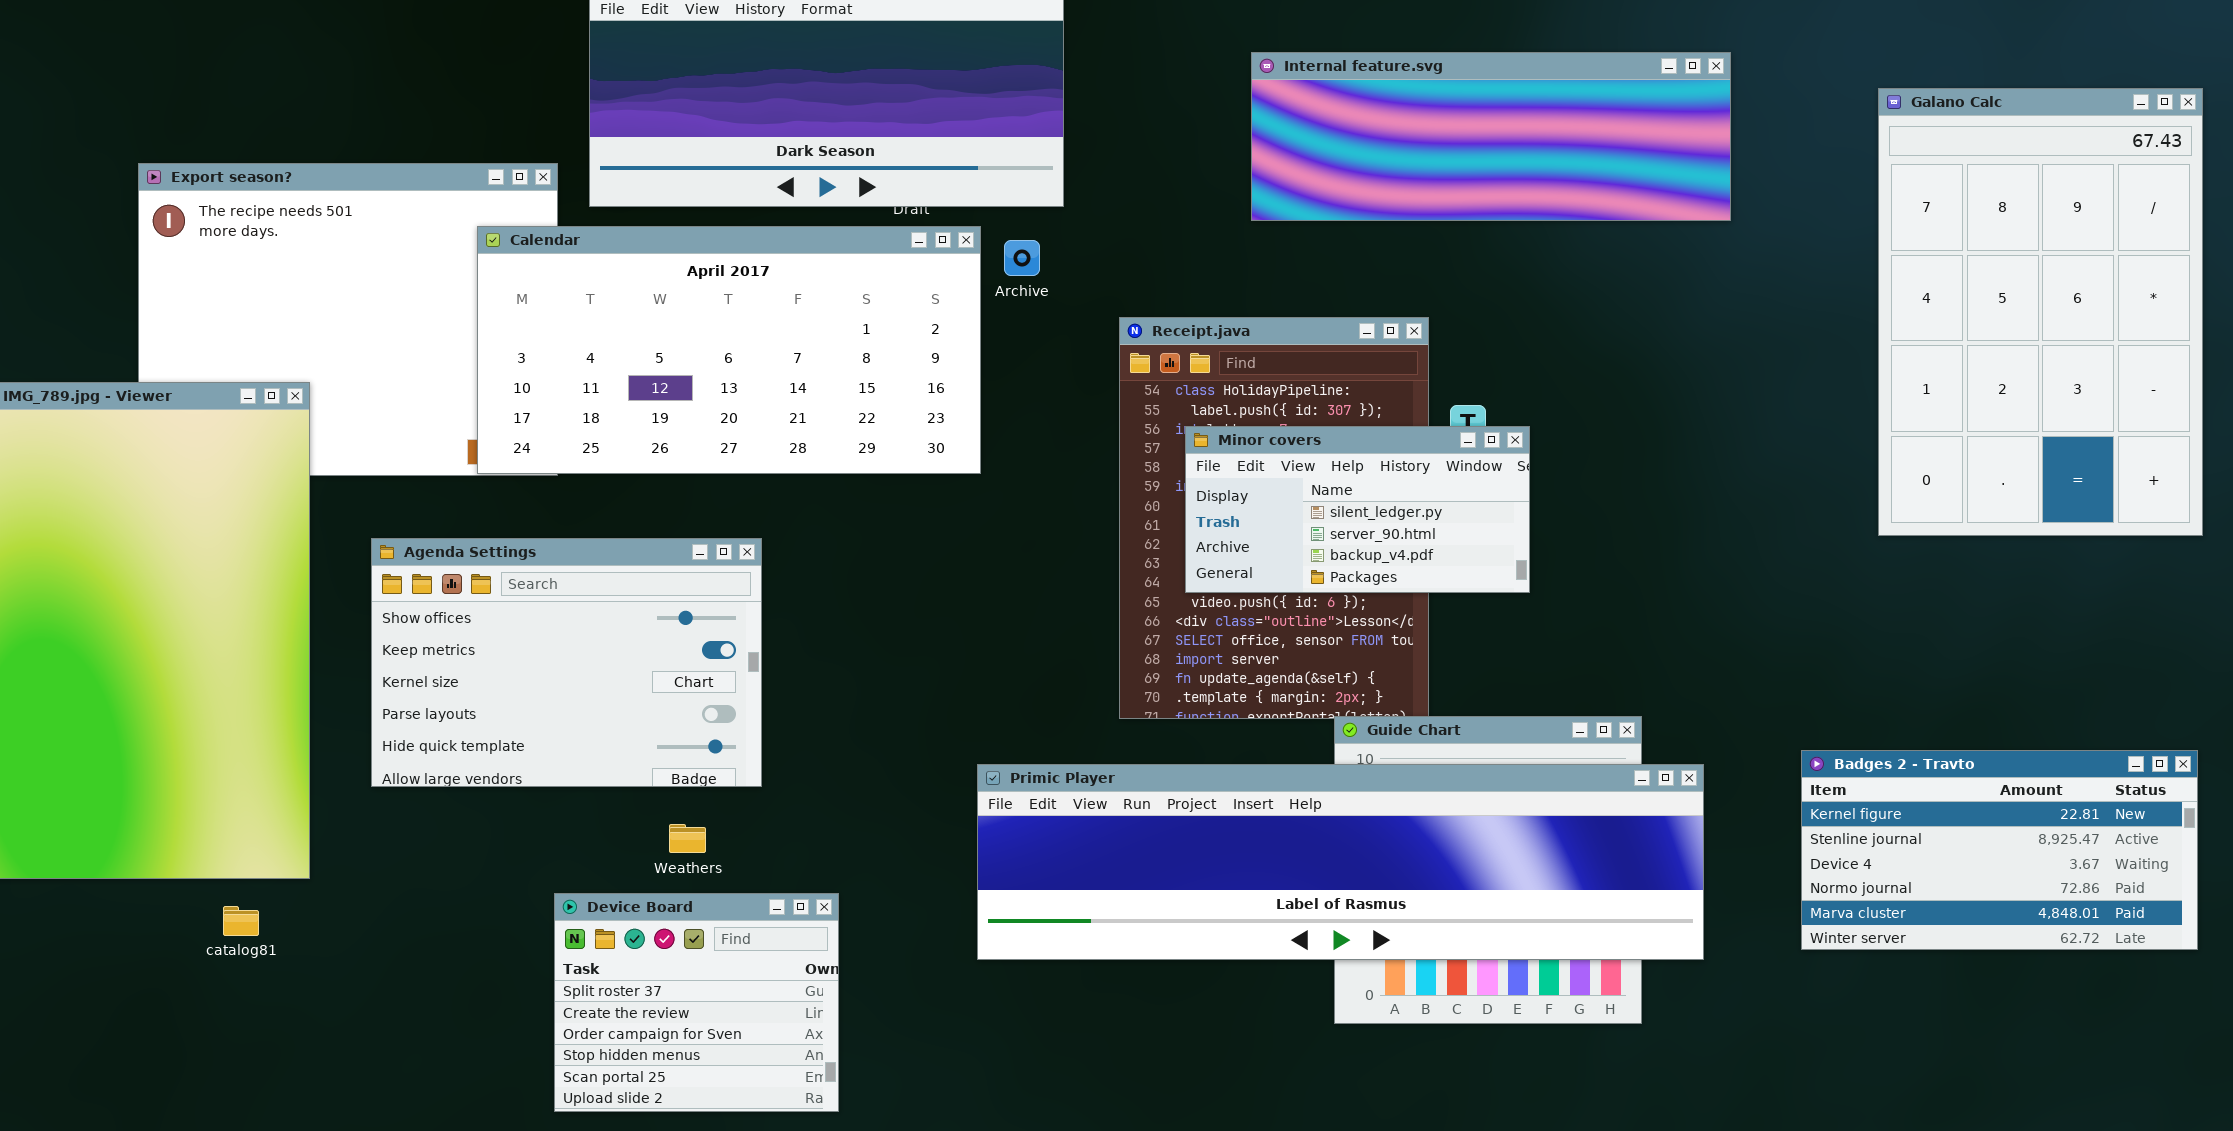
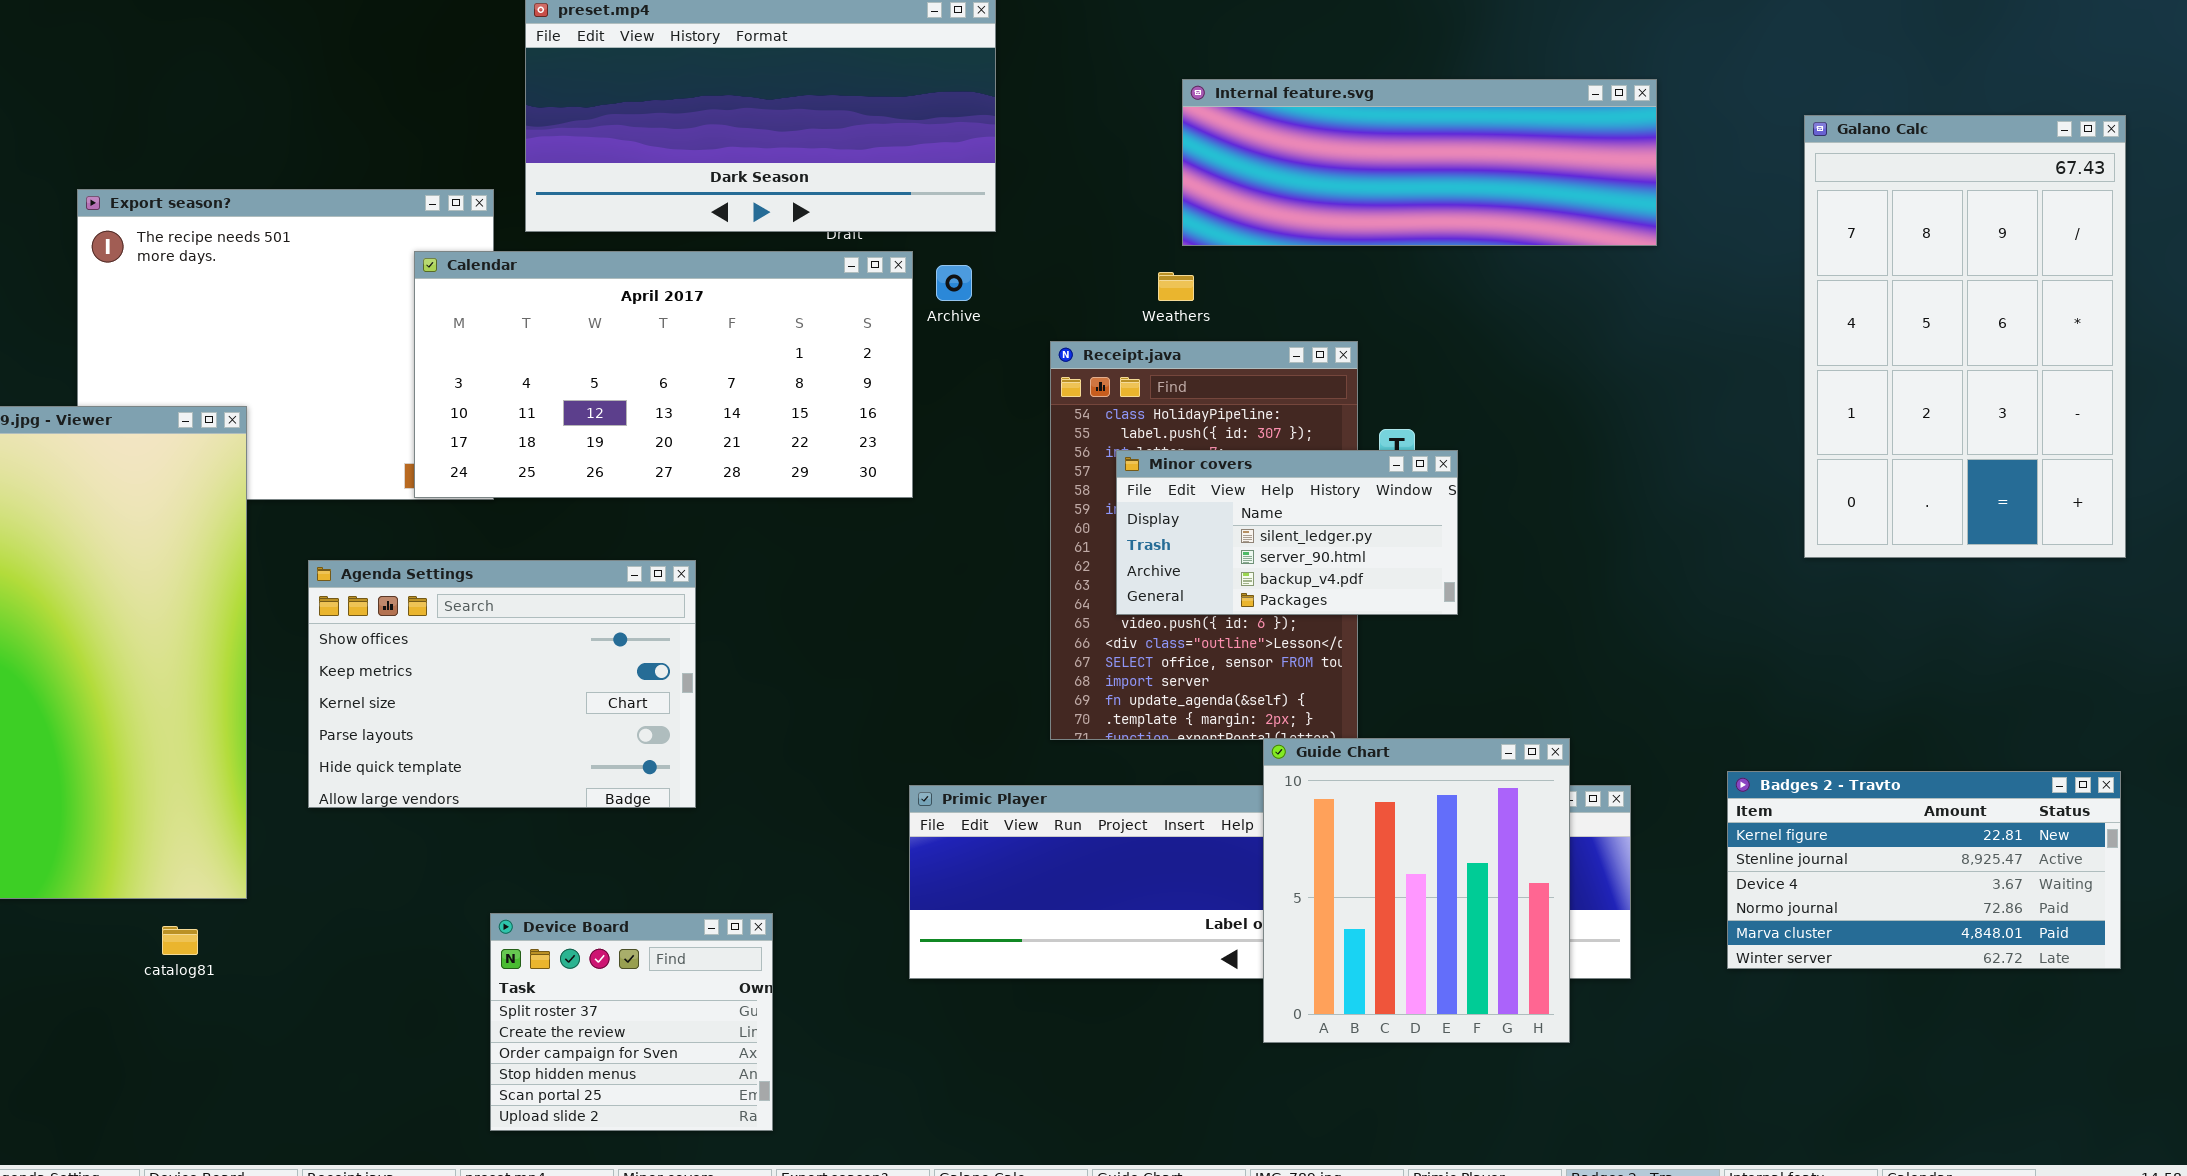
Guide Chart: [1334,716,1642,1024] -> [1263,738,1570,1043], raised
Weathers: [669,824,706,853] -> [1158,272,1194,301], moved

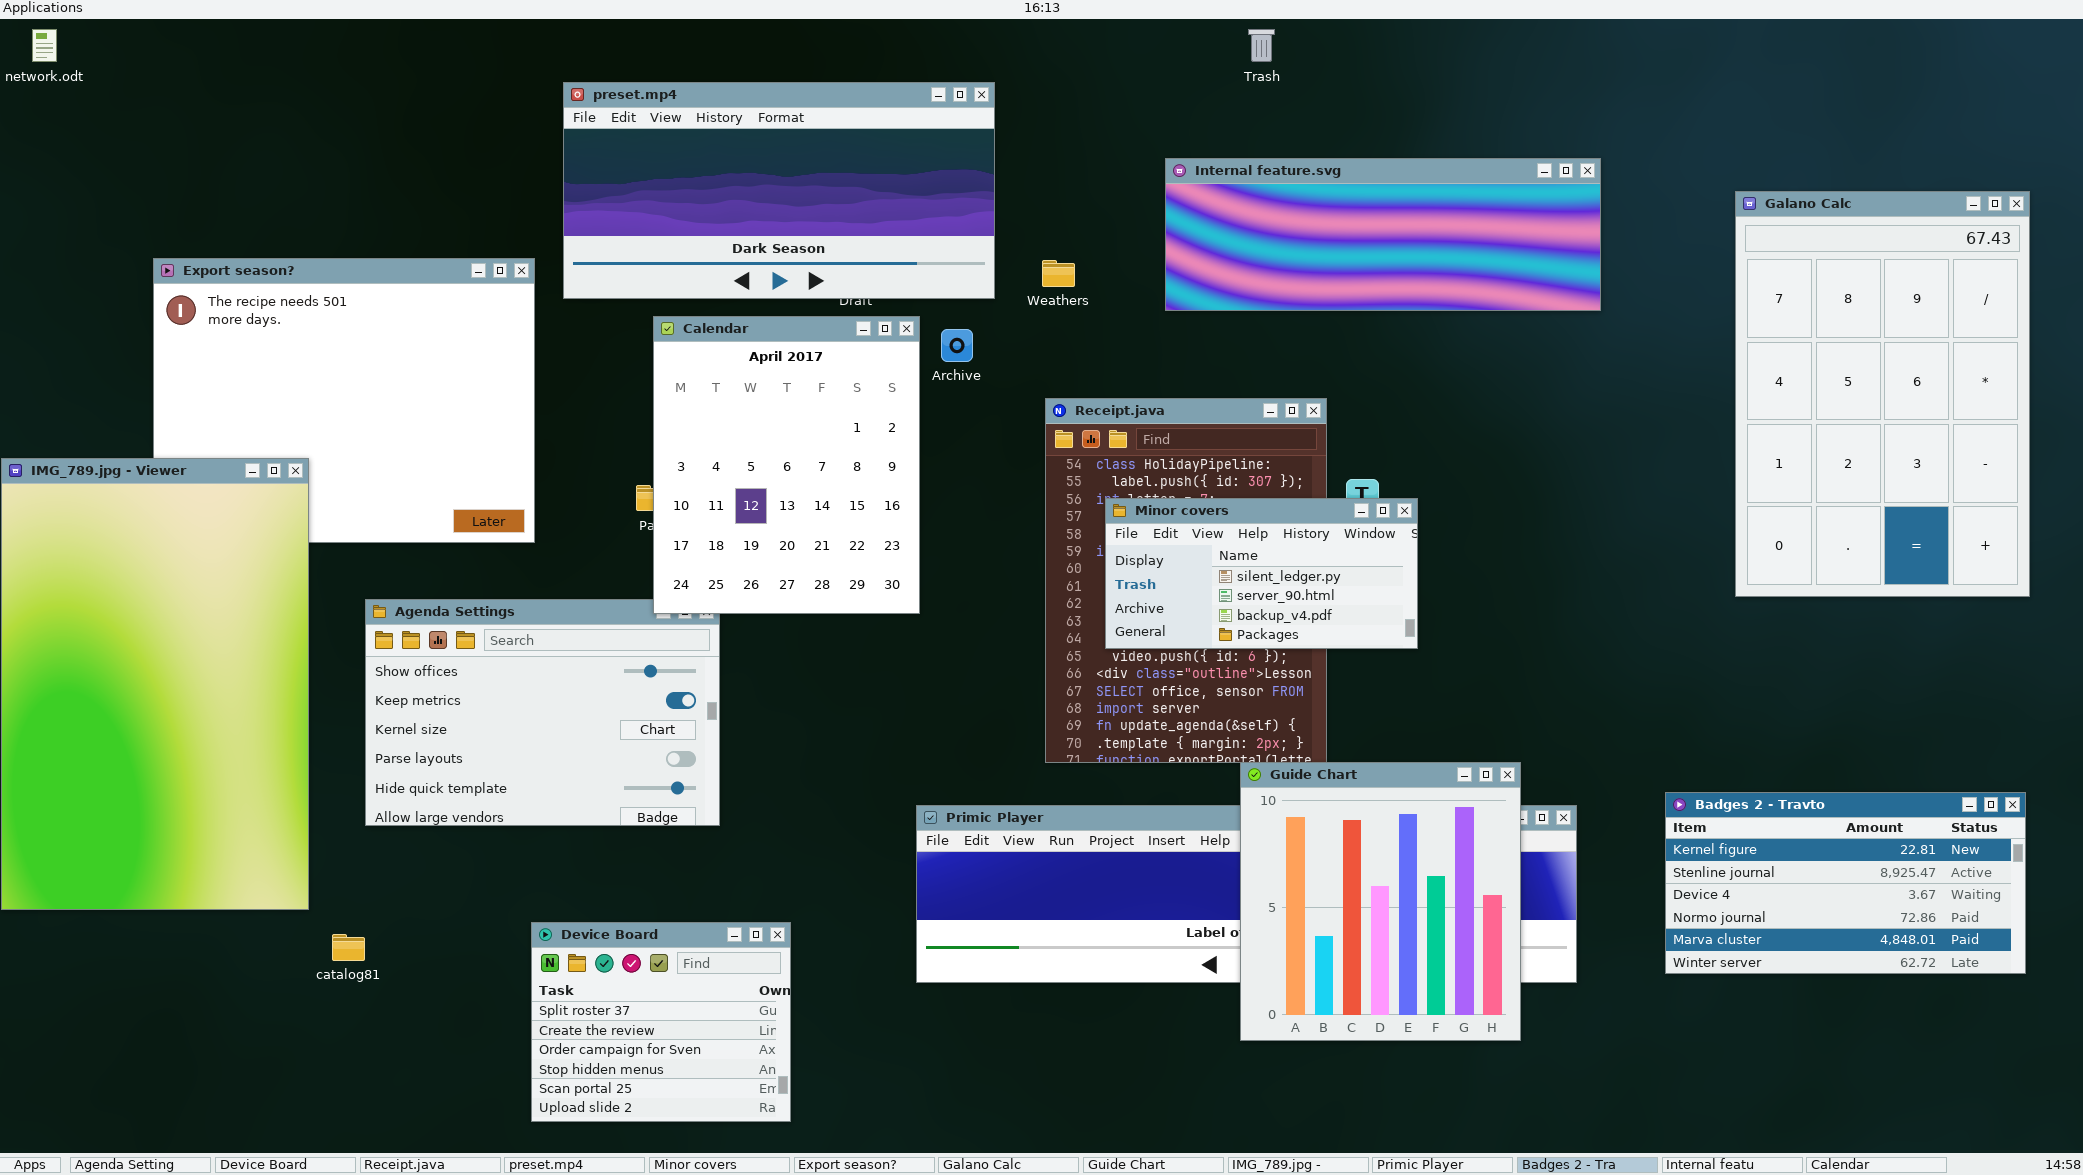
Calendar: [414,251,913,498] -> [653,316,920,614], resized
Weathers: [1158,272,1194,301] -> [1042,260,1075,287], moved
catalog81: [162,926,198,955] -> [332,934,365,961], moved

